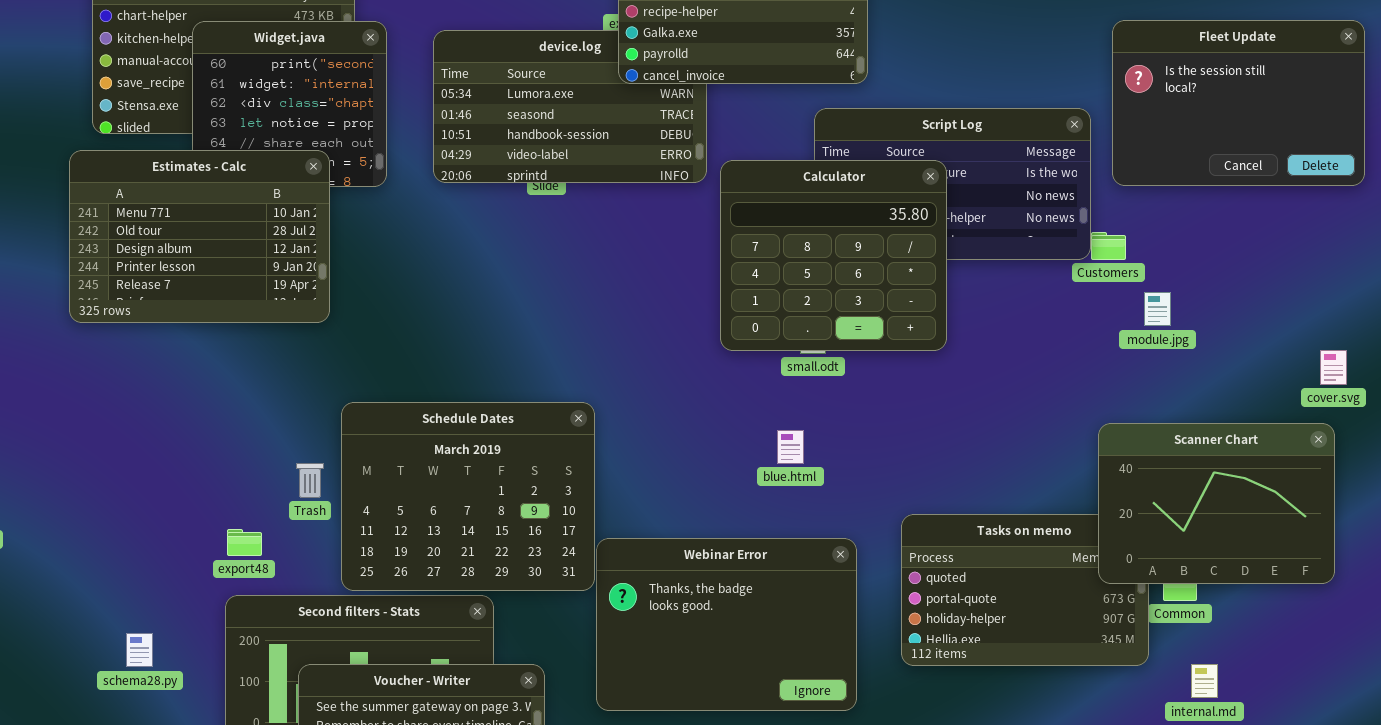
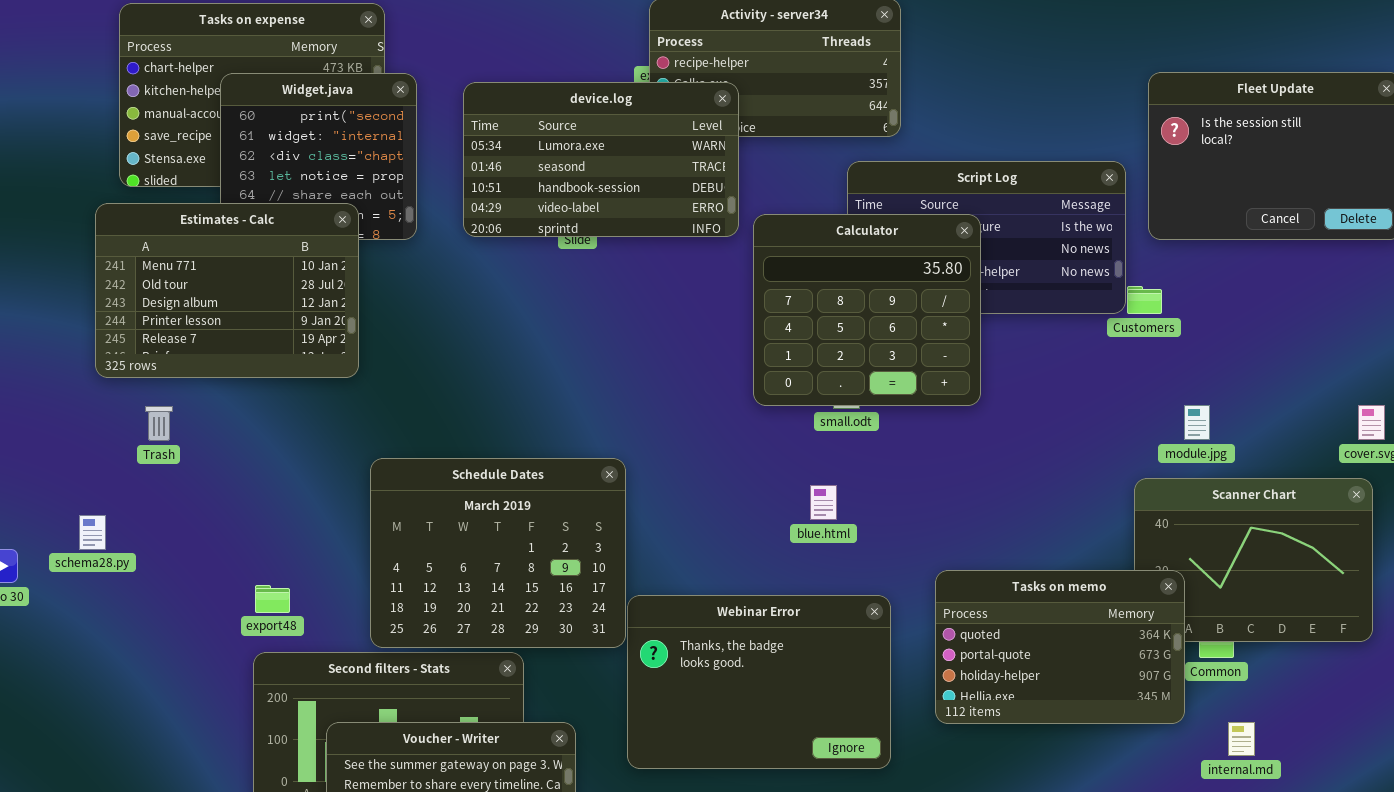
device.log: [433,30,707,183] -> [463,82,739,237], raised
module.jpg: [1144,292,1171,326] -> [1184,405,1210,440], moved
Trash: [296,463,324,498] -> [145,406,173,441], moved
Tasks on memo: [901,514,1149,666] -> [935,570,1185,724], raised
schema28.py: [126,633,153,667] -> [79,515,106,550], moved

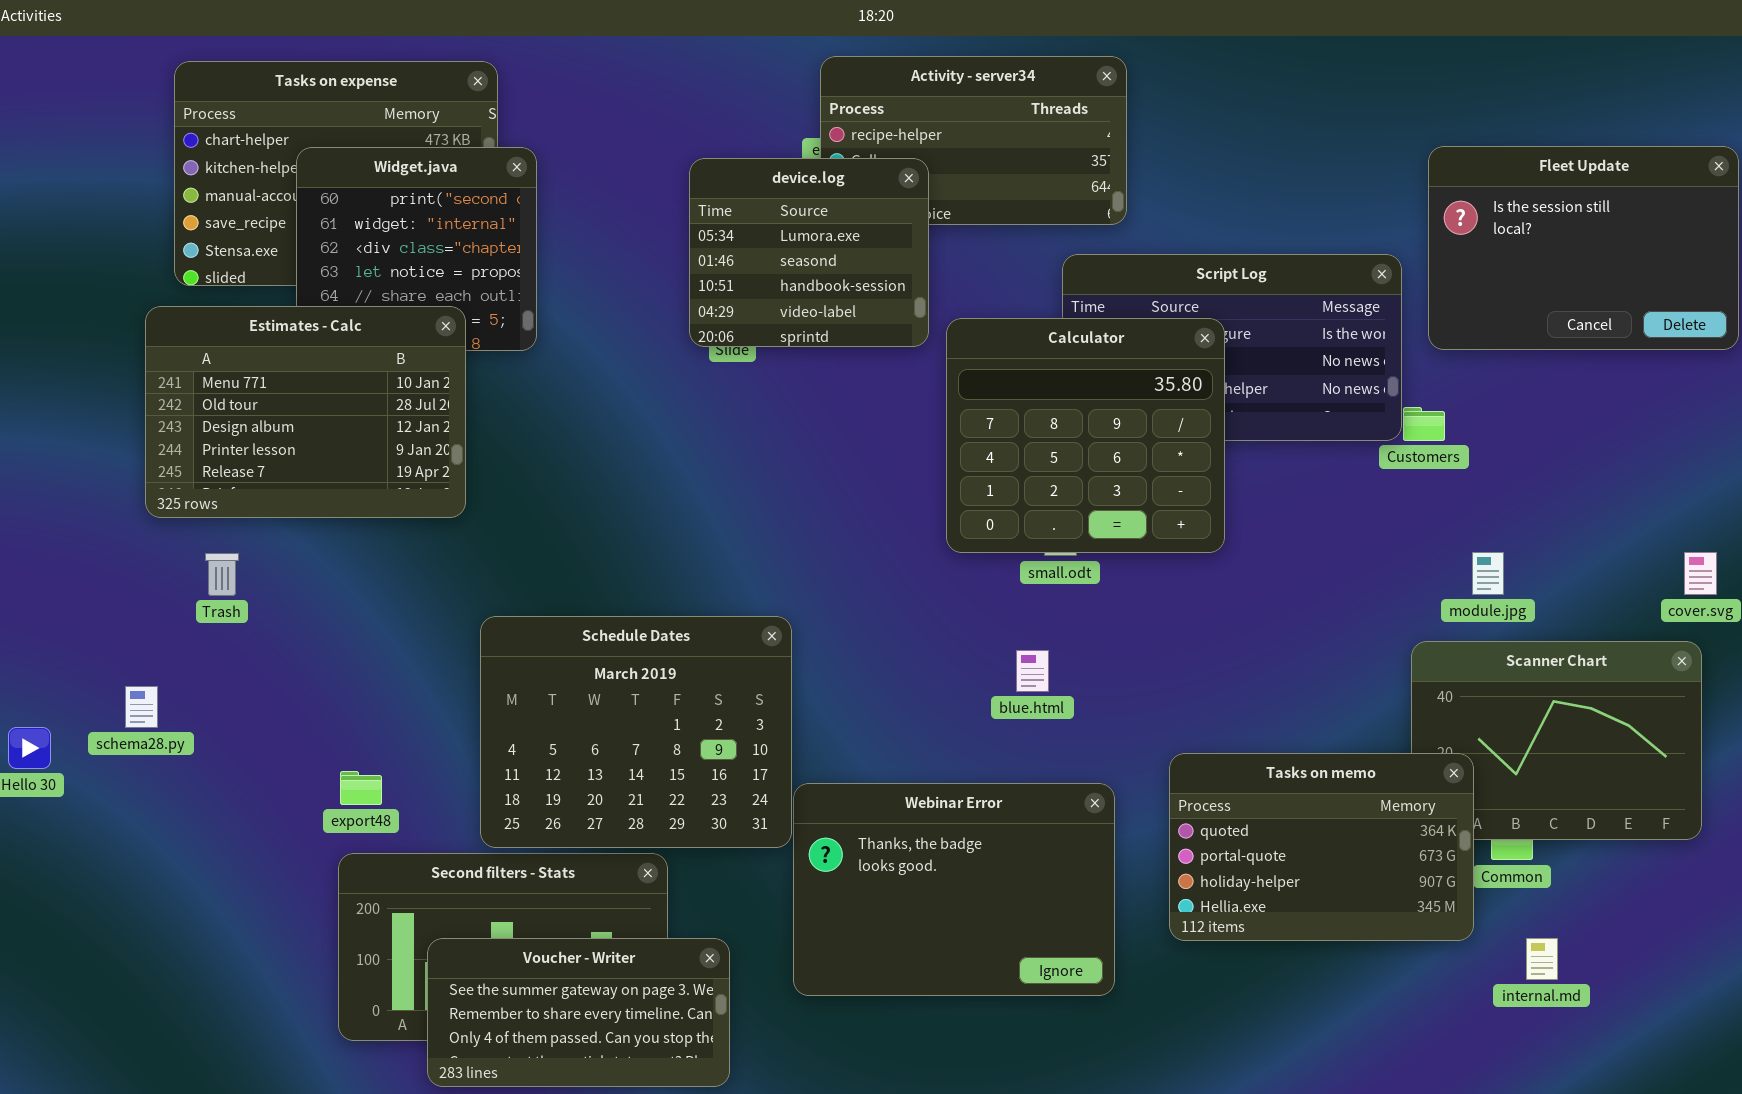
device.log: [463,82,739,237] -> [689,158,929,347], resized

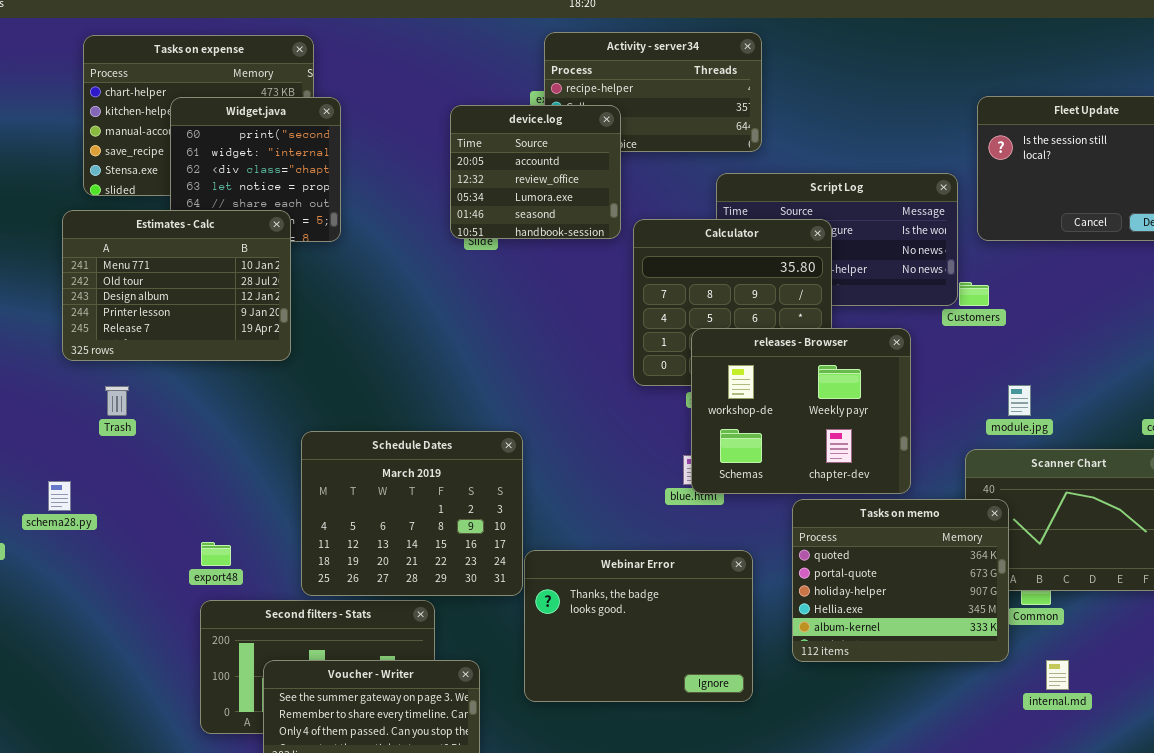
device.log: [689,158,929,347] -> [450,105,621,239], scrolled up 2 rows
releases - Browser: none -> [691,328,911,494], opened
Tasks on memo: [1169,753,1474,941] -> [792,499,1009,662], resized

